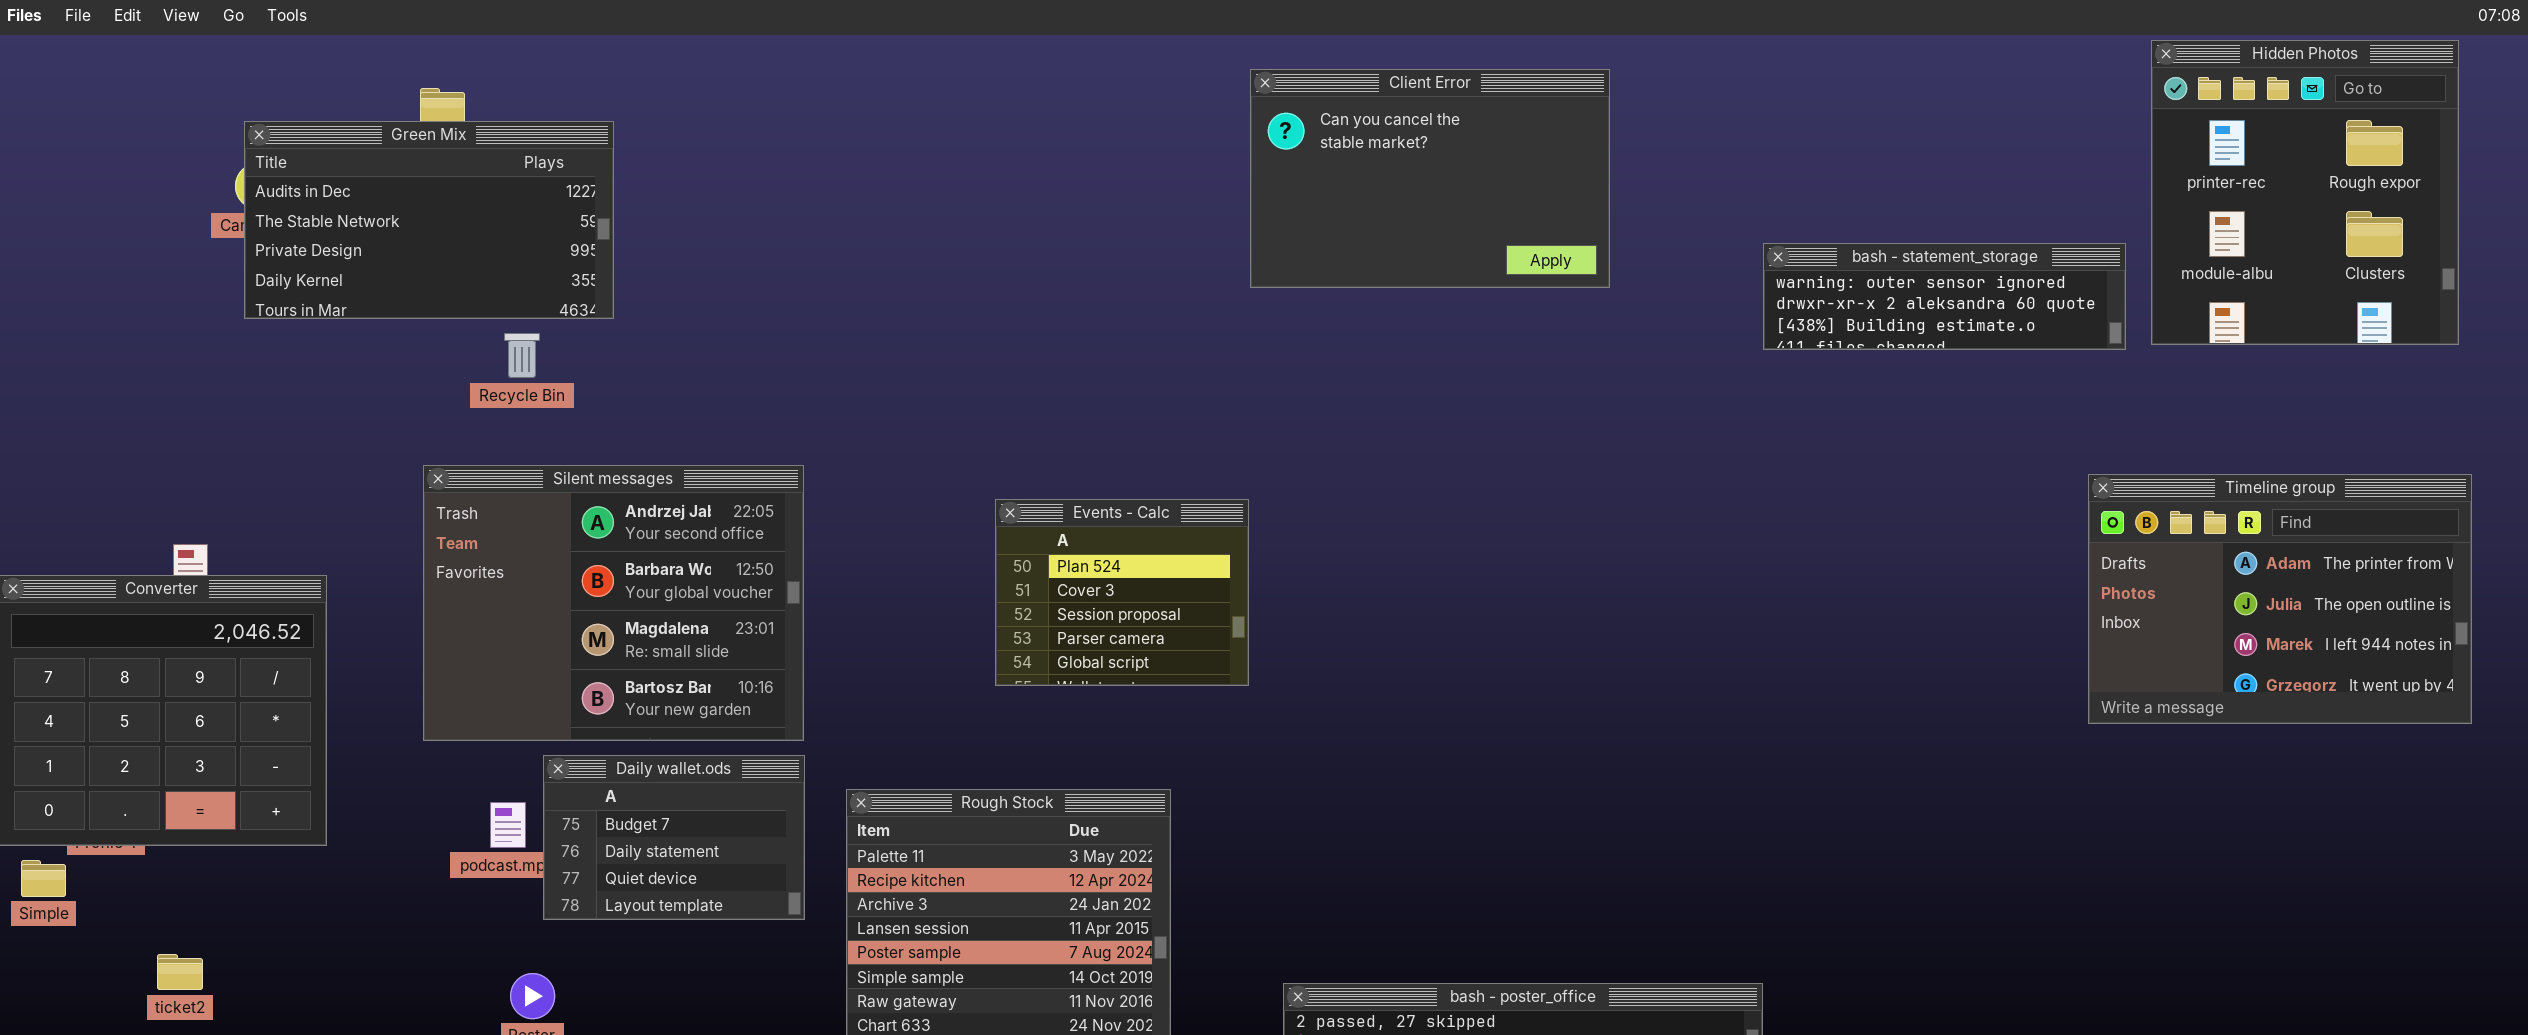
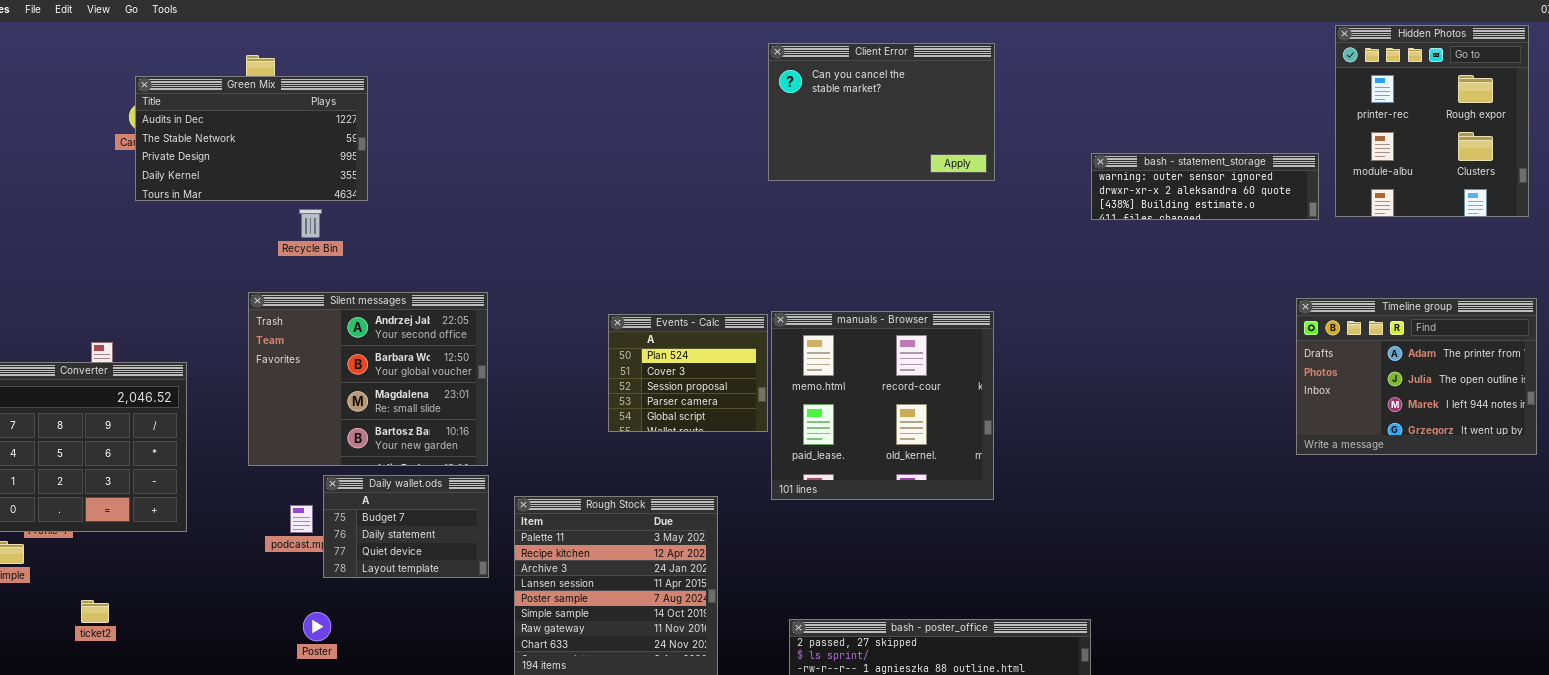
manuals - Browser: none -> [771,311,994,500], opened

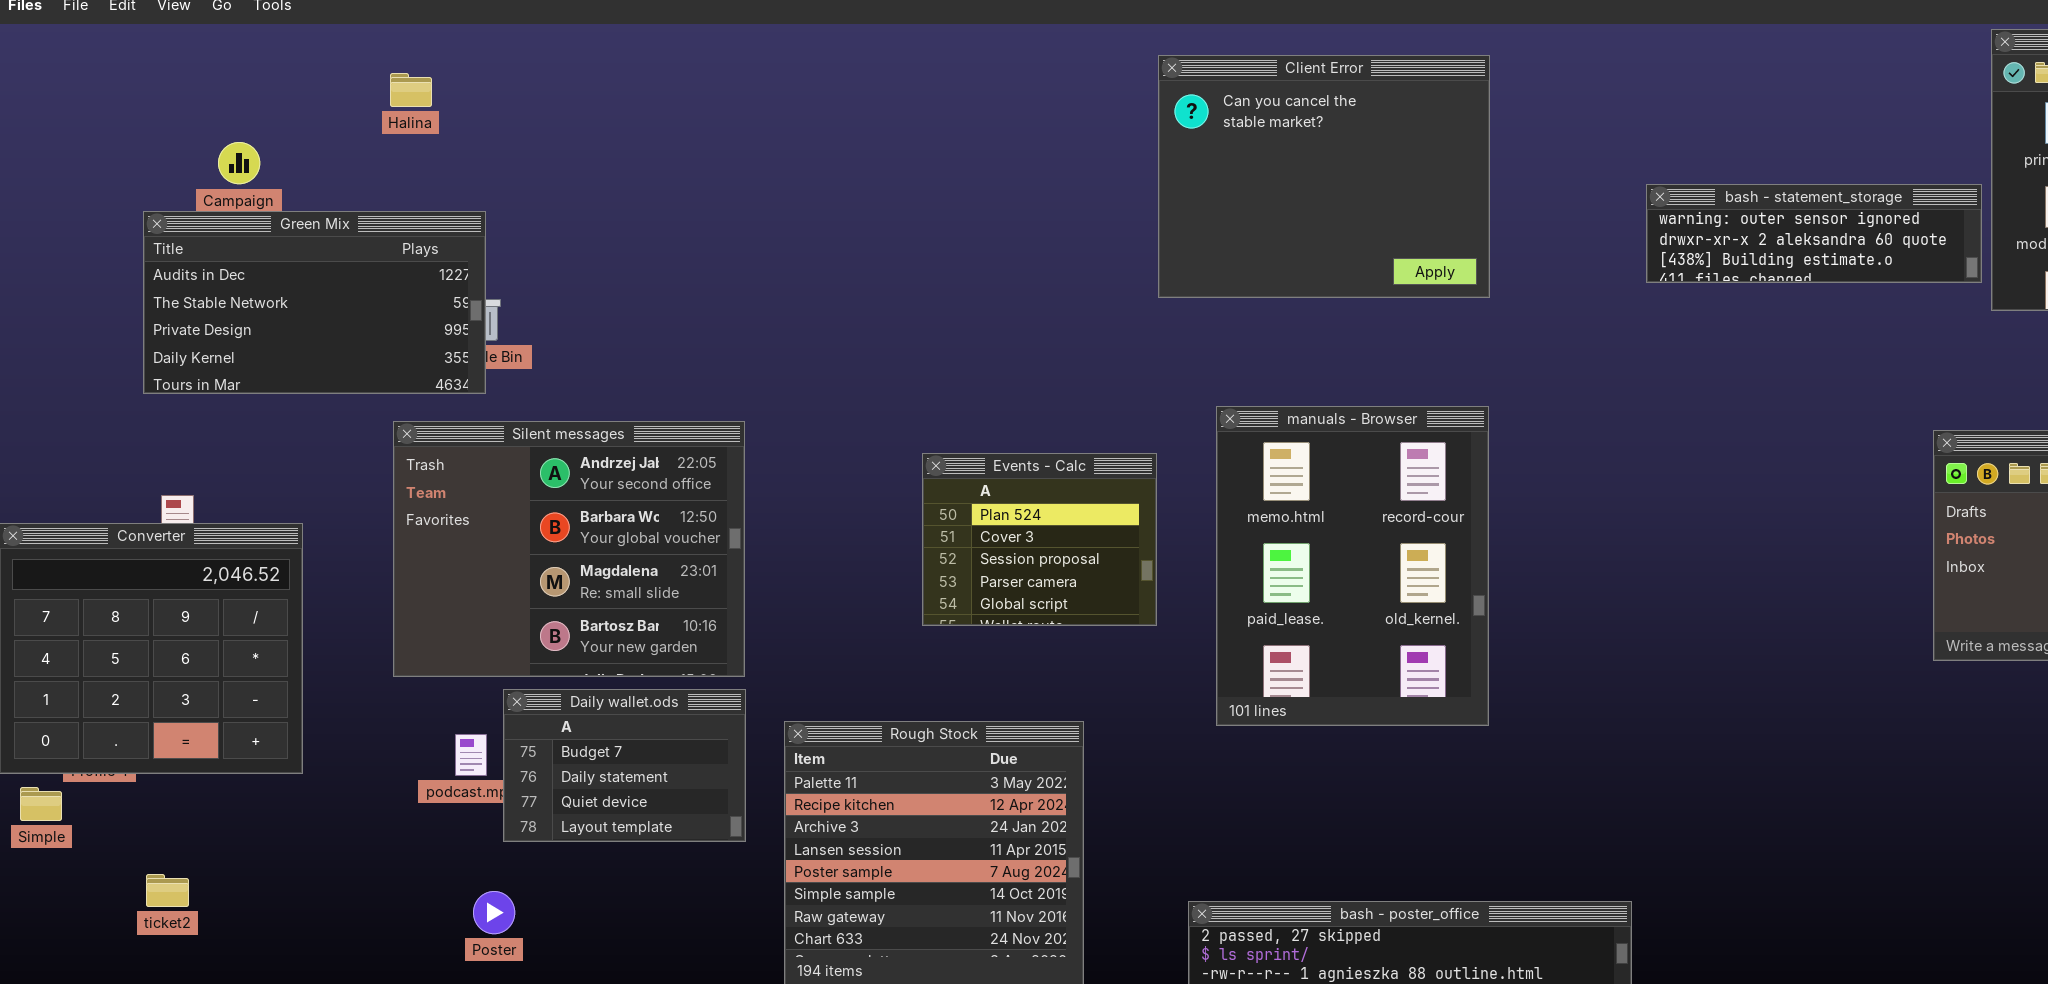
Client Error: [768,43,995,181] -> [1158,55,1490,298], resized
Green Mix: [135,76,368,201] -> [143,211,486,394], moved
bash - statement_storage: [1091,153,1319,220] -> [1646,184,1982,283], moved
manuals - Browser: [771,311,994,500] -> [1216,406,1489,726], resized

